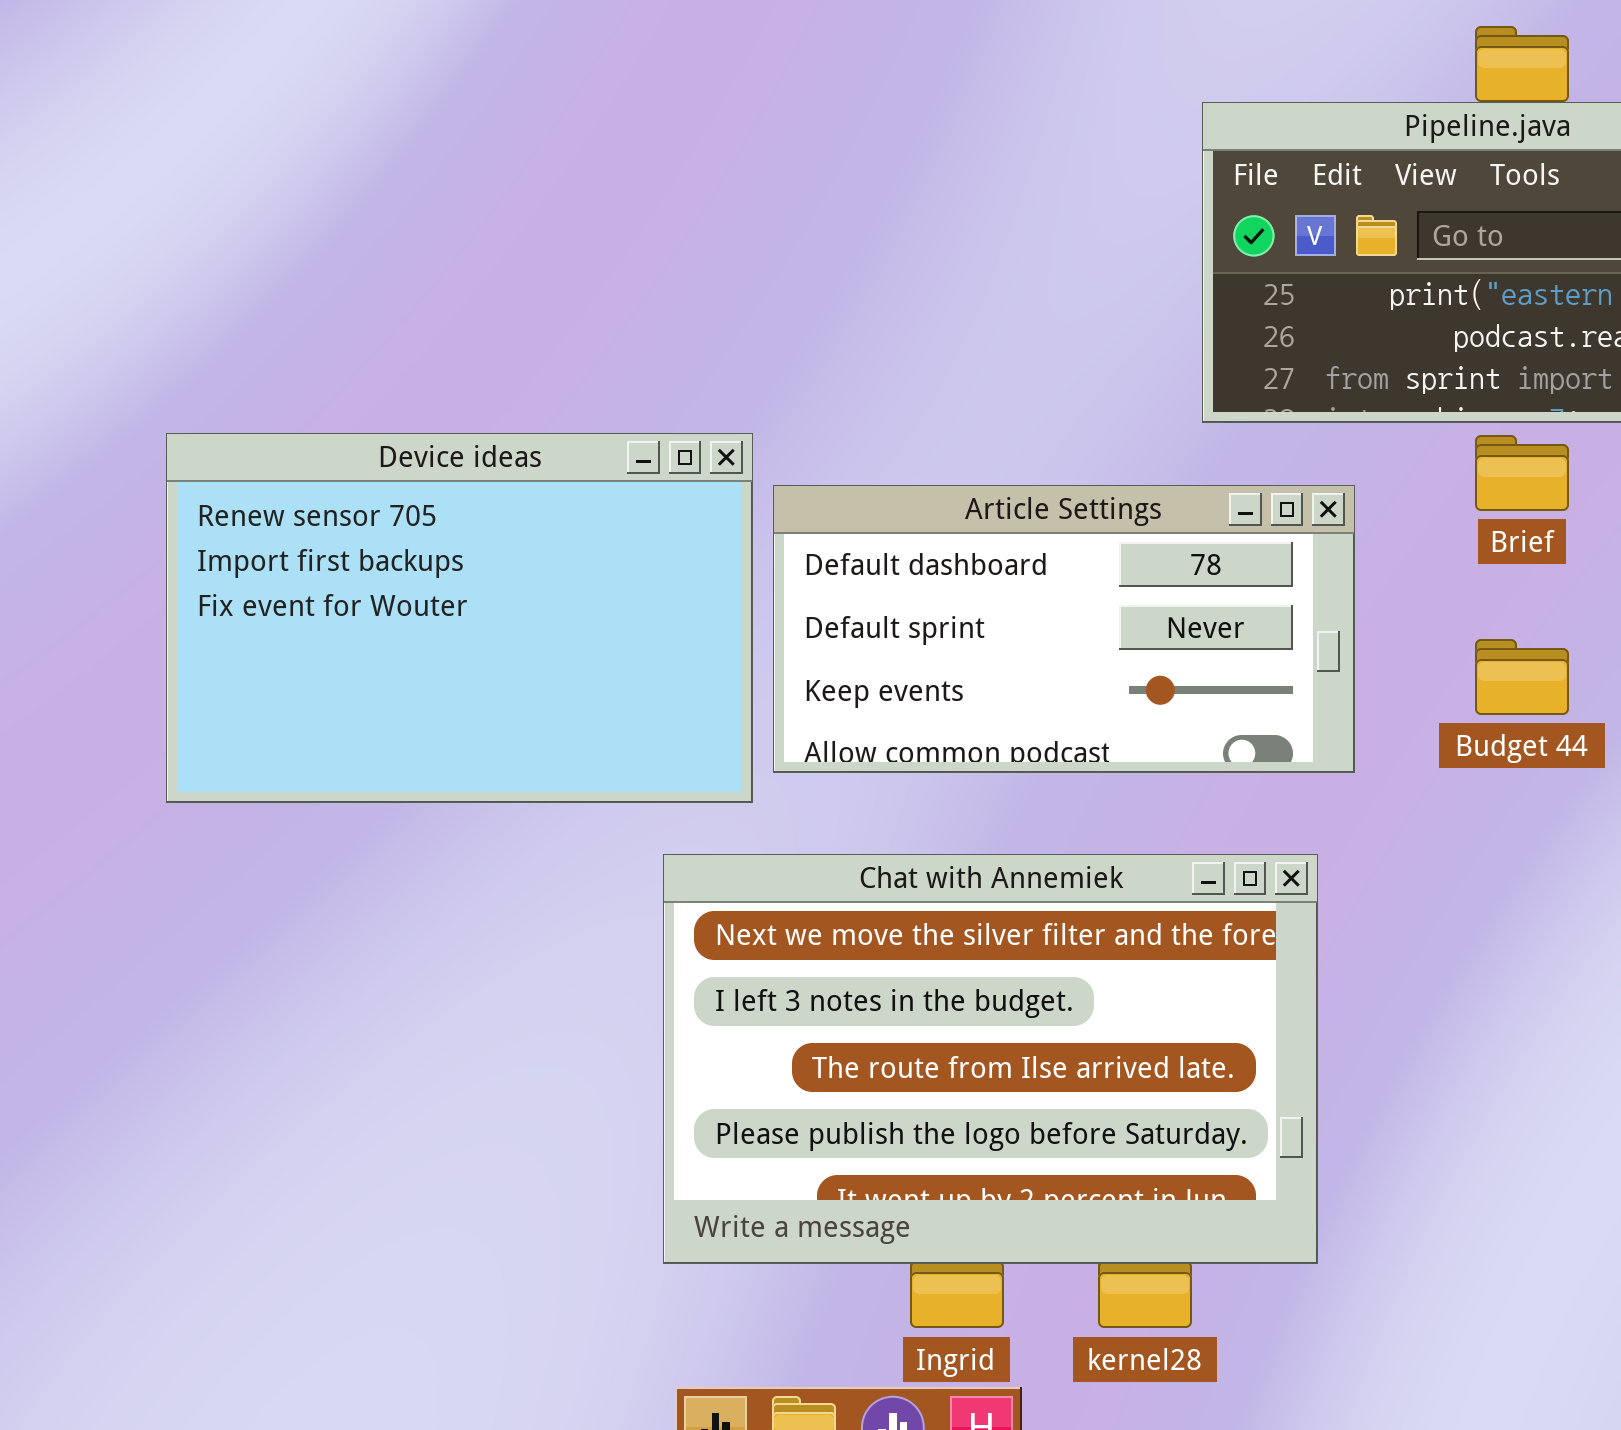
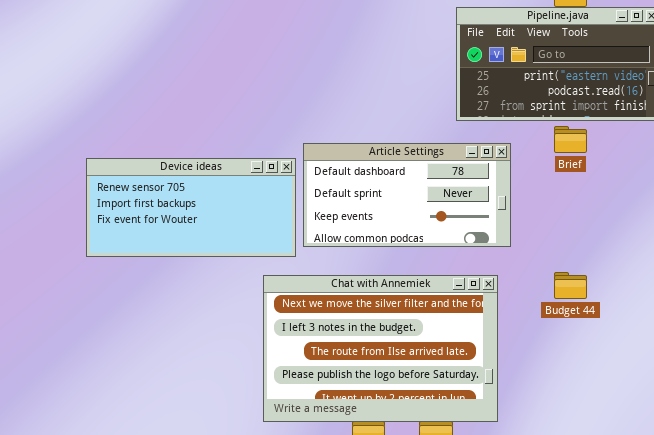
Device ideas: [166,433,753,803] -> [86,158,296,257], resized
Budget 44: [1475,639,1569,715] -> [554,272,587,299], moved

